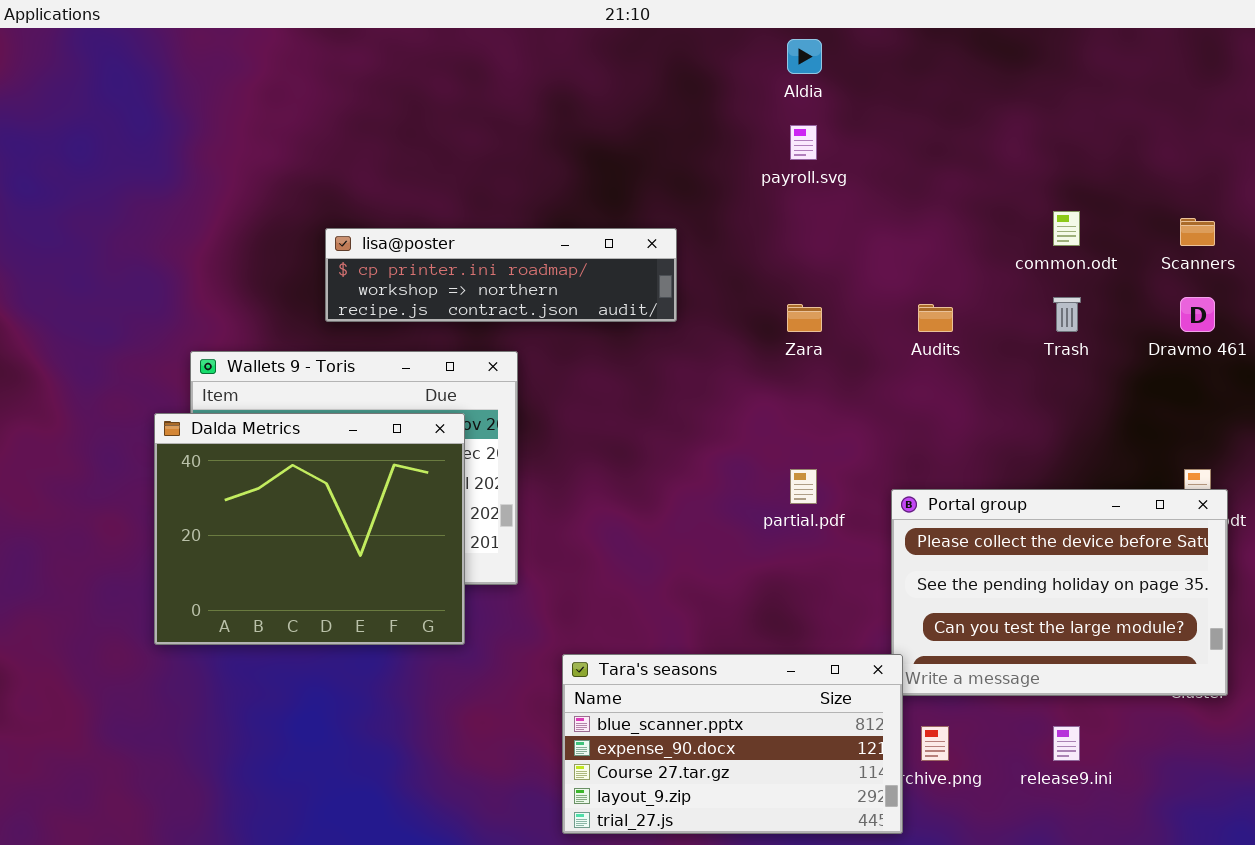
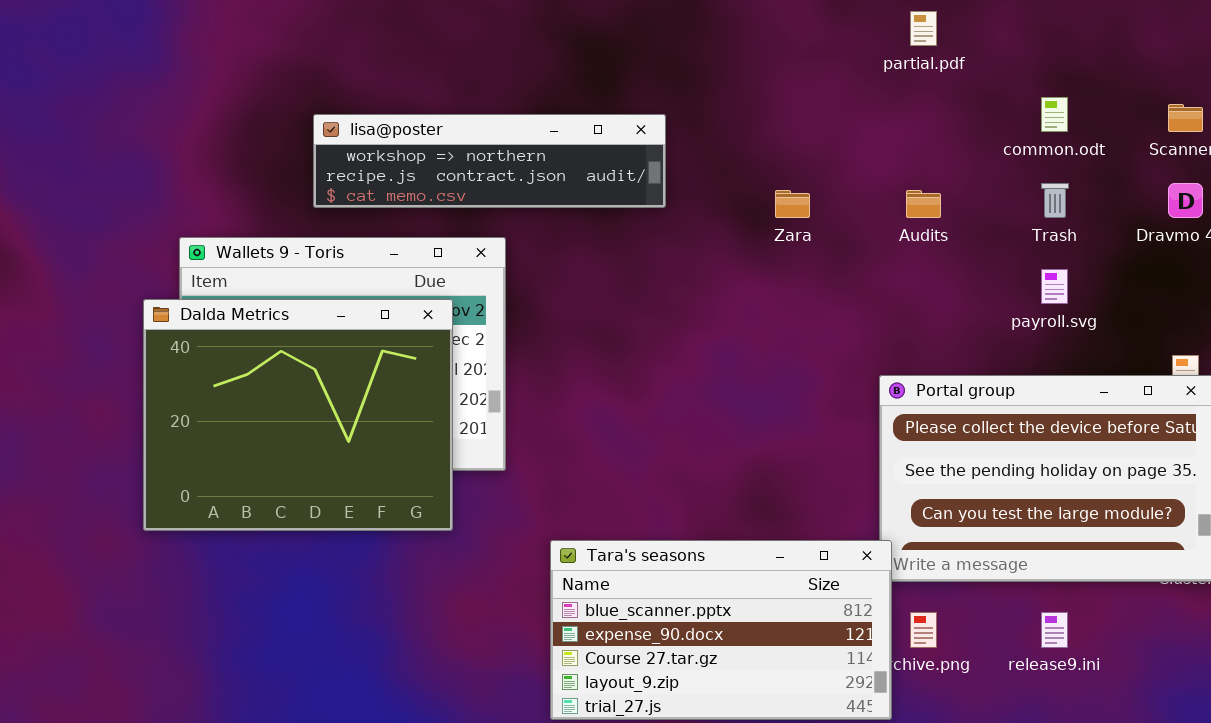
payroll.svg: [790,125,817,160] -> [1041,269,1068,304], moved
lisa@poster: [325,228,677,322] -> [313,114,666,208], scrolled down 1 row
partial.pdf: [790,469,817,504] -> [910,11,937,46], moved

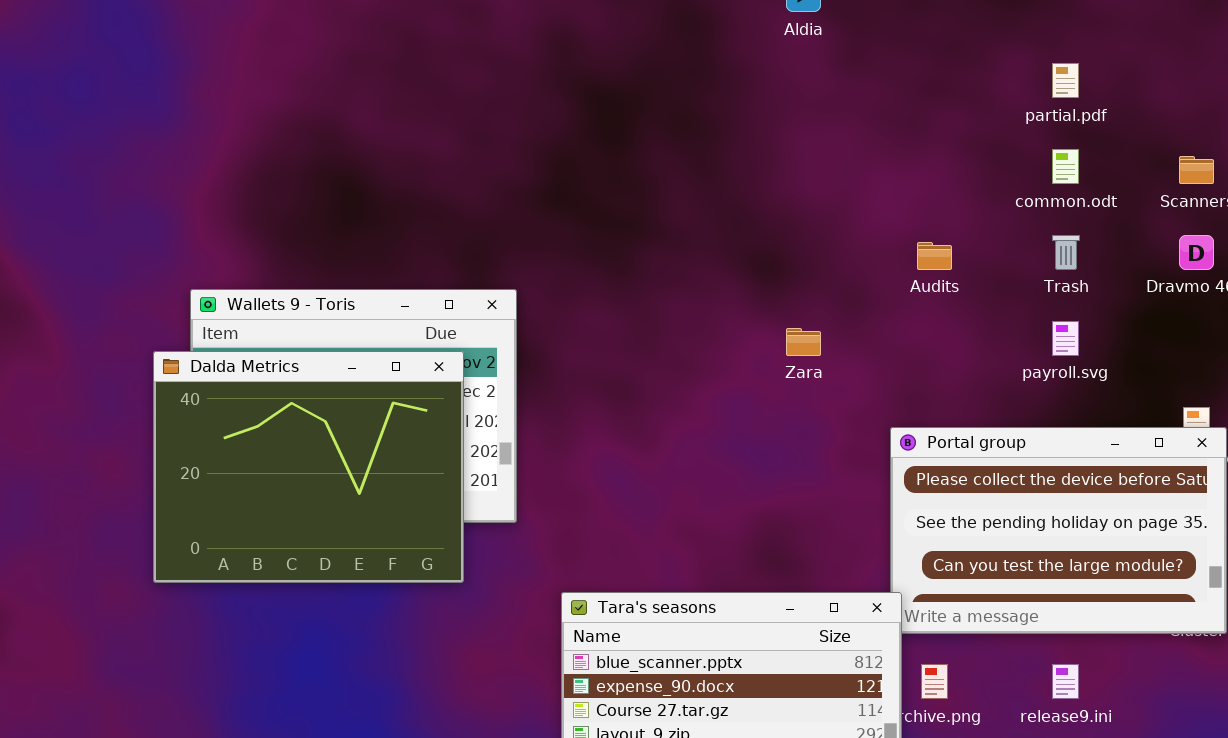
partial.pdf: [910,11,937,46] -> [1052,63,1079,98], moved
lisa@poster: [313,114,666,208] -> none, closed
Zara: [775,190,810,218] -> [786,328,821,356], moved

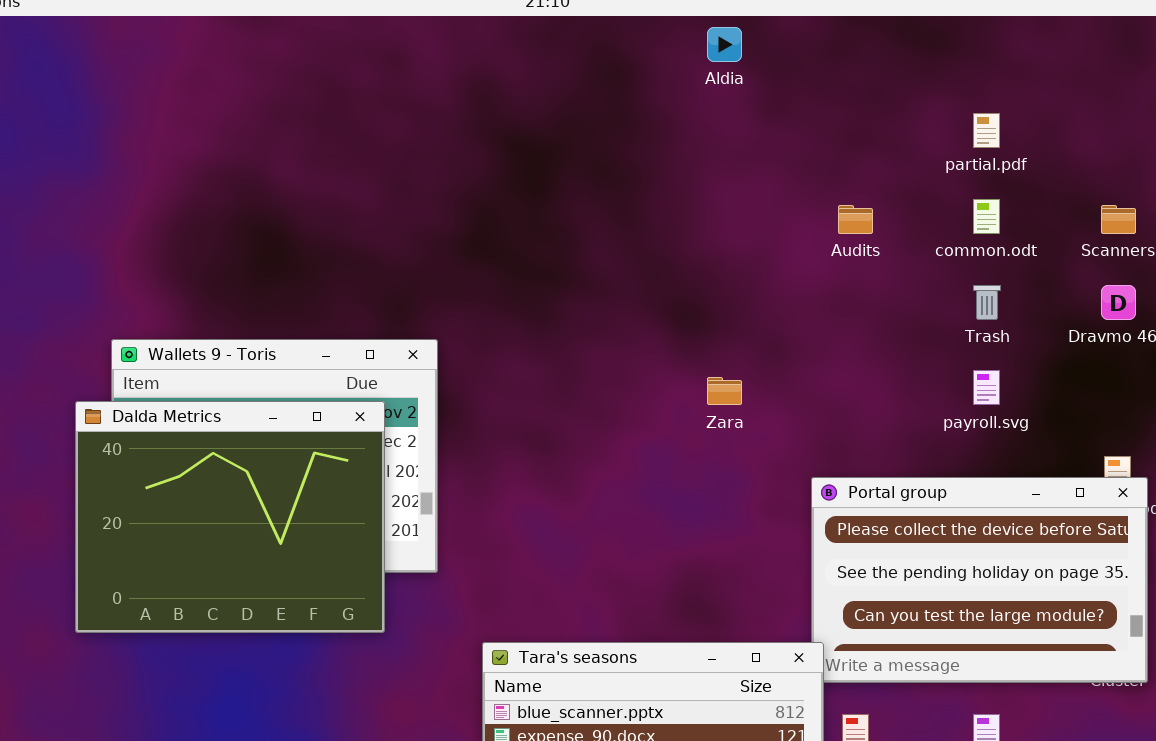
Audits: [917,242,952,270] -> [838,205,873,234], moved

